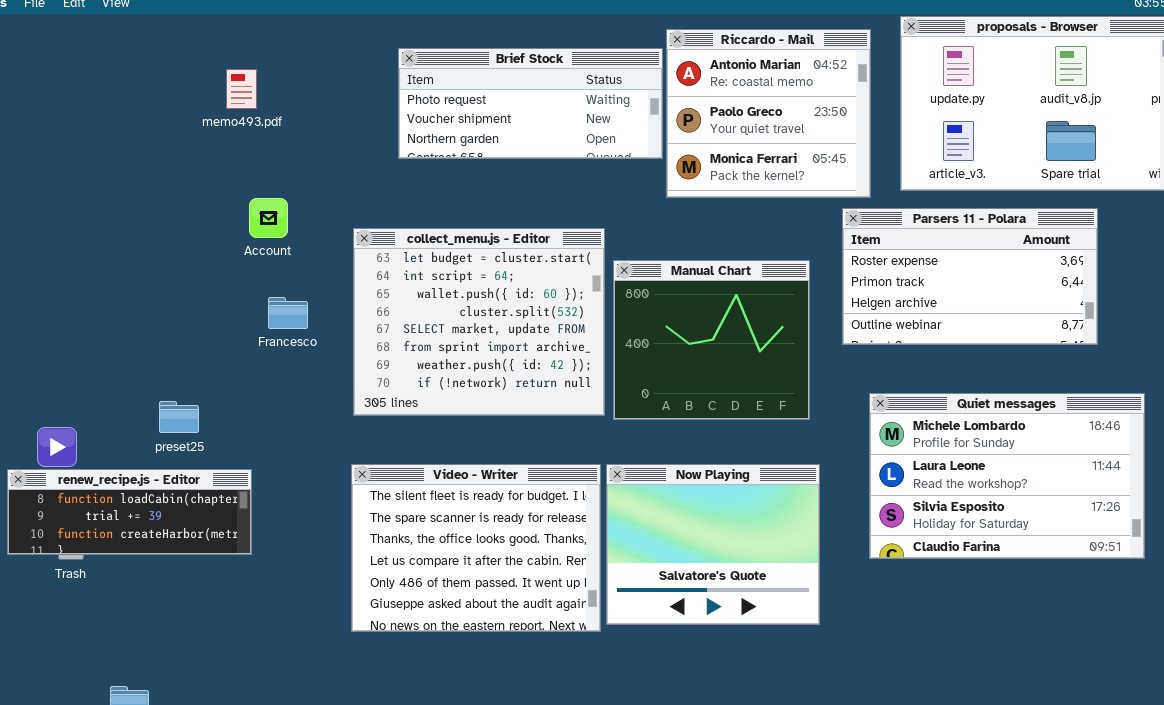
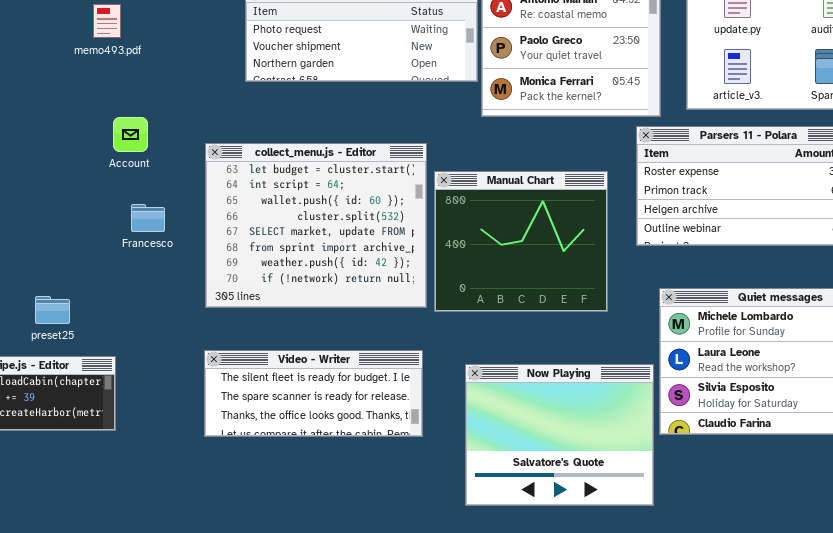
Video - Writer: [351,464,601,632] -> [204,350,423,437], resized
Now Playing: [606,464,820,625] -> [465,364,654,506], moved

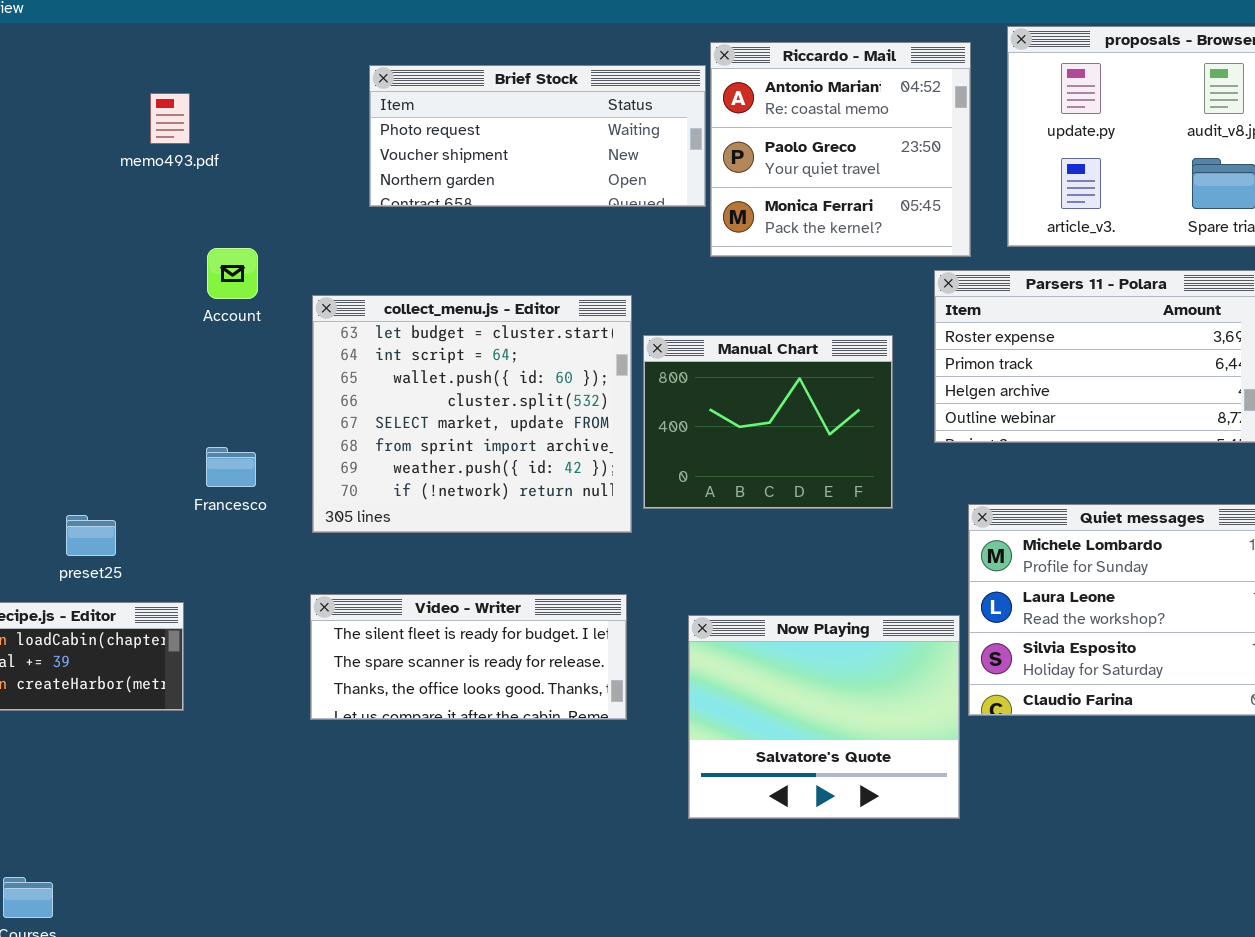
Account: [113,117,148,152] -> [207,248,258,299], moved
Manual Chart: [434,171,608,312] -> [643,335,893,509], resized
Francesco: [131,204,165,232] -> [206,447,256,487], moved

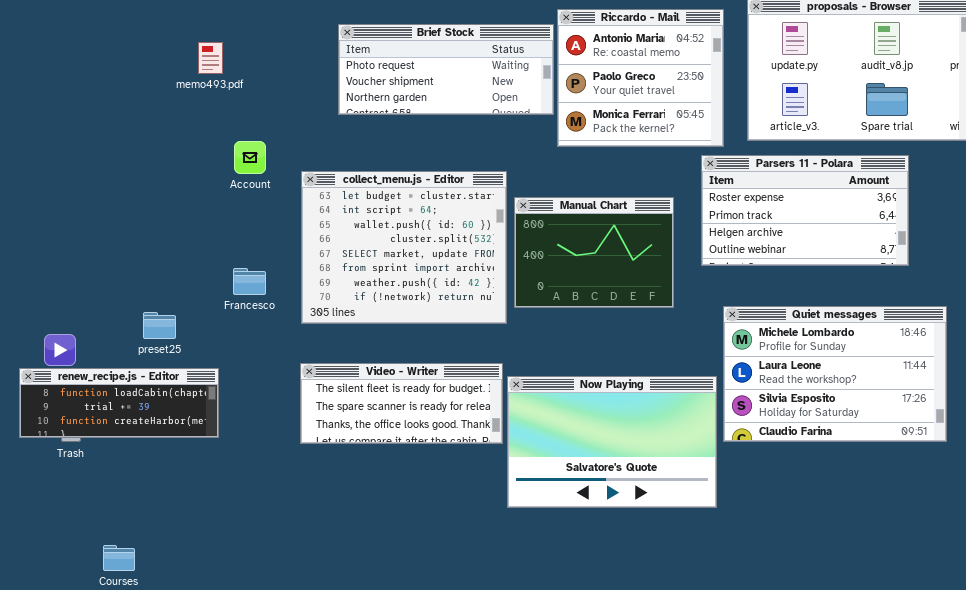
Now Playing: [688,615,960,819] -> [507,376,717,508], resized

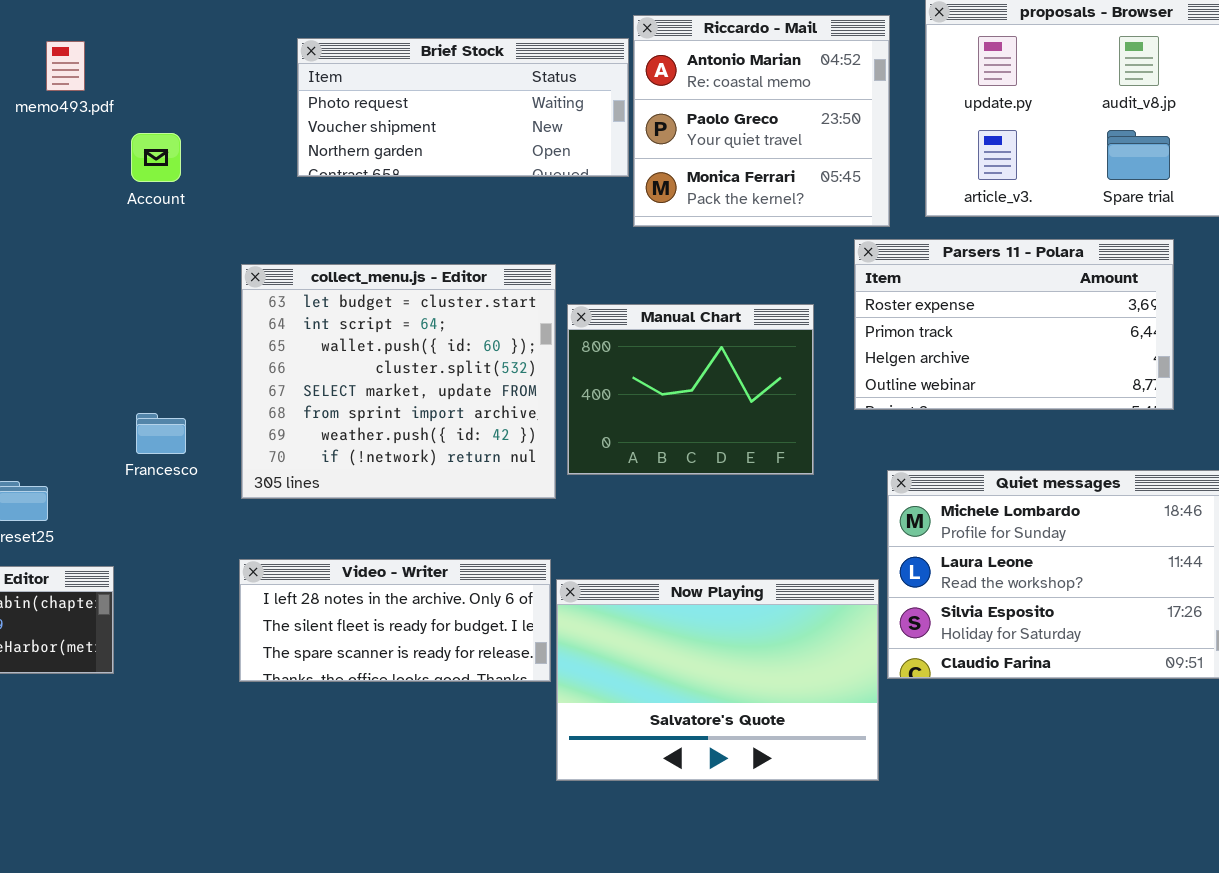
memo493.pdf: [198,42,223,74] -> [46,41,85,91], moved
Account: [234,141,266,174] -> [131,133,181,182], moved
Video - Writer: [300,363,503,444] -> [239,559,551,682], scrolled up 1 row

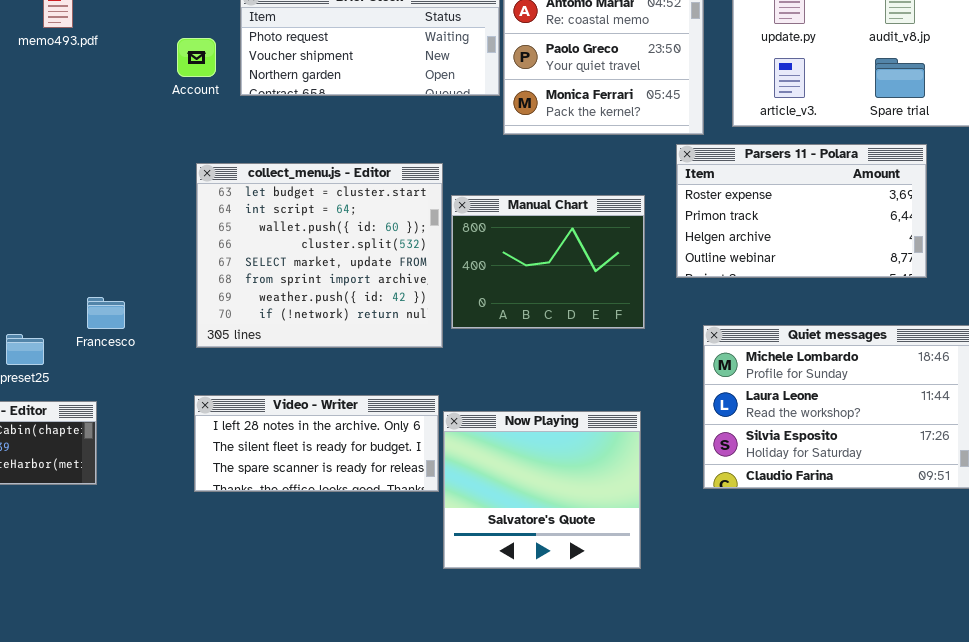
Account: [131,133,181,182] -> [177,38,216,77], moved
Francesco: [136,413,186,454] -> [87,297,125,329], moved
Now Playing: [556,579,879,781] -> [443,411,641,569], resized

